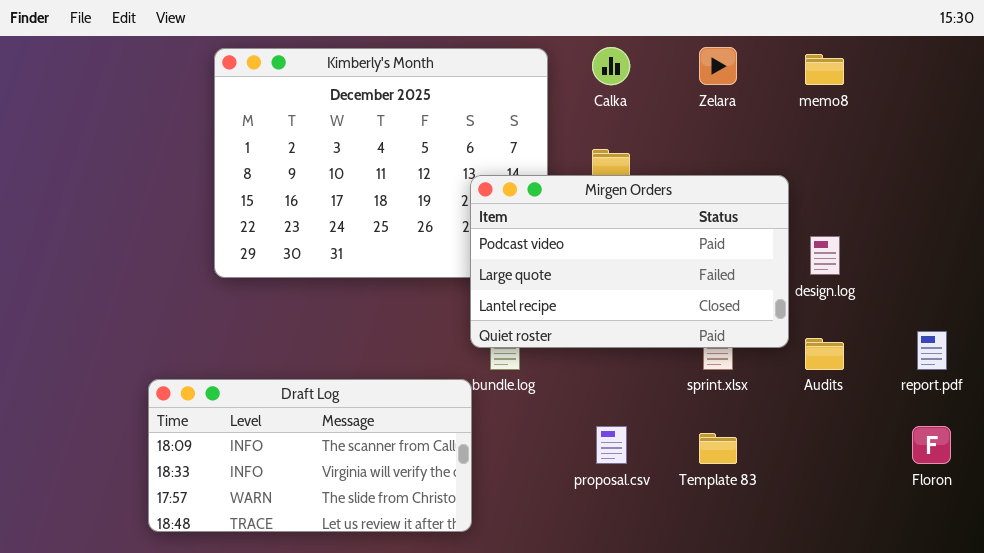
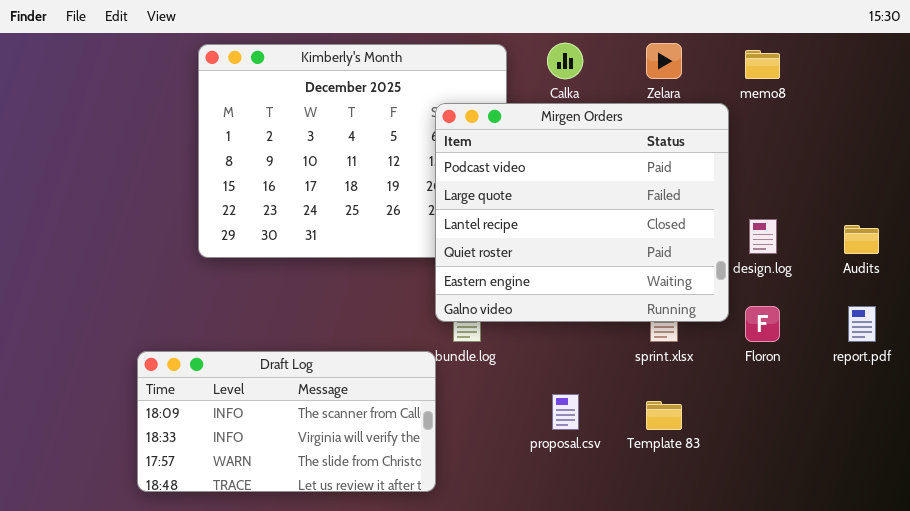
Mirgen Orders: [470,175,789,348] -> [435,103,729,322], resized
Audits: [805,338,844,370] -> [844,225,879,254], moved
Floron: [912,426,951,464] -> [745,306,780,342], moved

